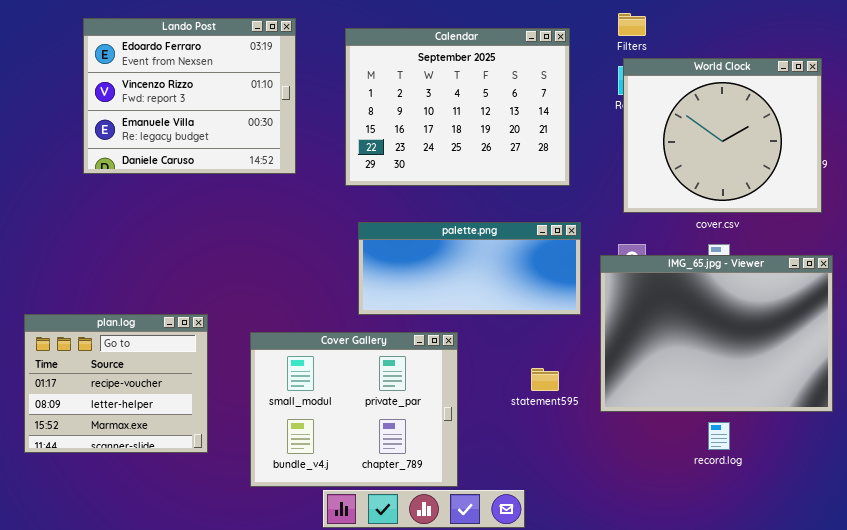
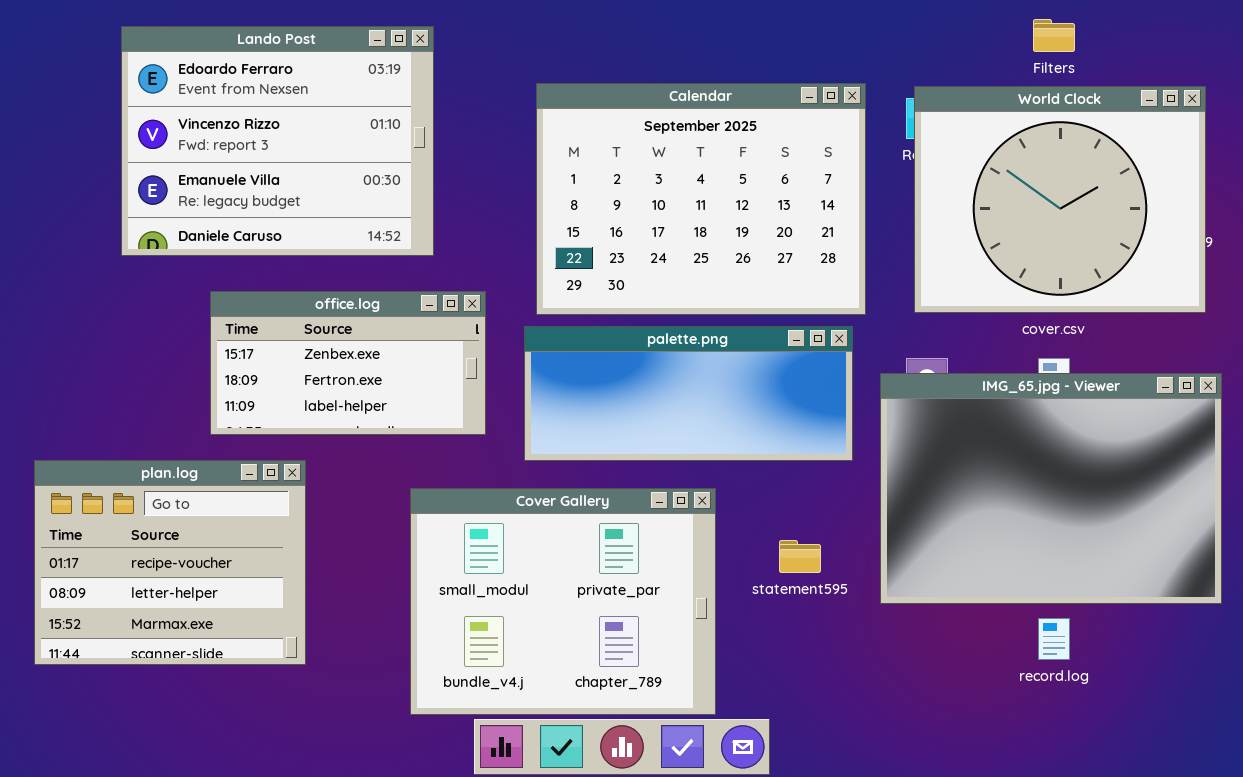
Filters: [618,13,646,36] -> [1033,19,1075,52], moved
Calendar: [345,28,570,186] -> [536,83,866,315], moved
office.log: none -> [210,291,486,435], opened
Cover Gallery: [250,332,458,487] -> [410,488,716,715], moved

